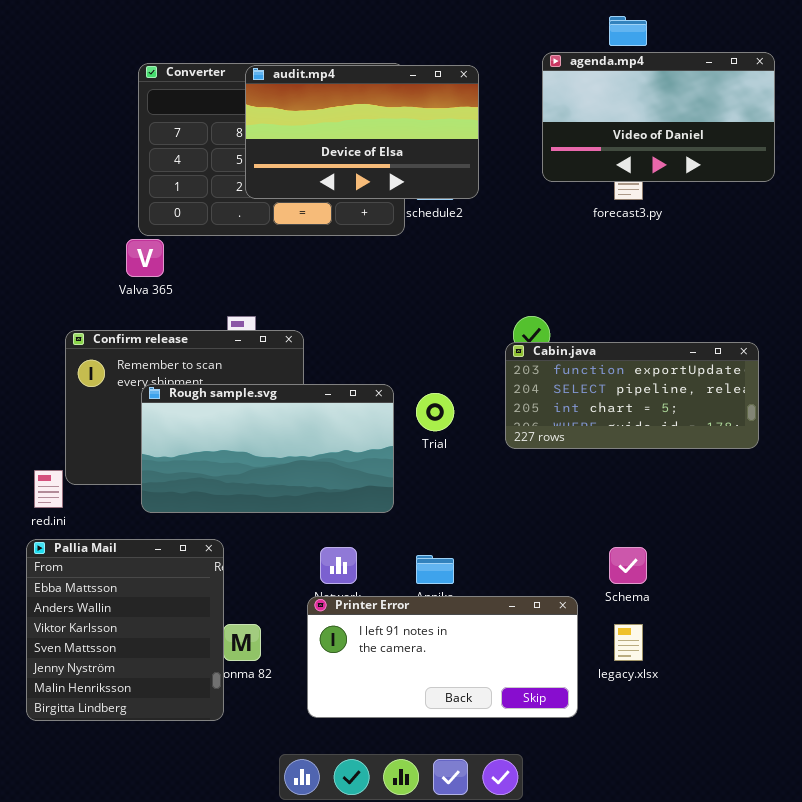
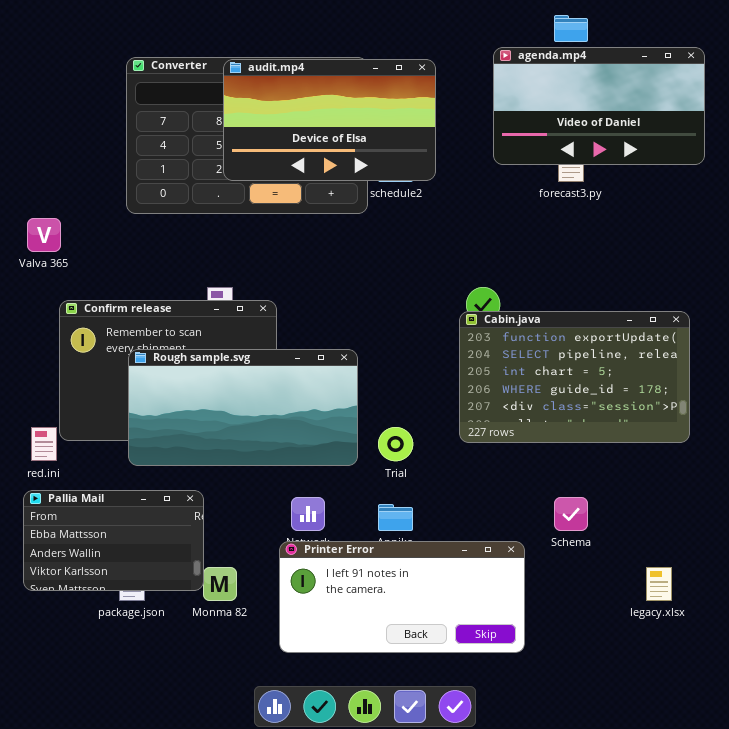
Valva 365: [126,239,164,277] -> [27,218,61,252], moved
Cabin.java: [505,342,759,449] -> [459,311,690,443], resized
Trial: [416,393,454,431] -> [378,427,413,461], moved
Pallia Mail: [26,539,224,721] -> [23,490,204,591], resized
legacy.xlsx: [614,624,643,661] -> [646,567,672,601], moved

